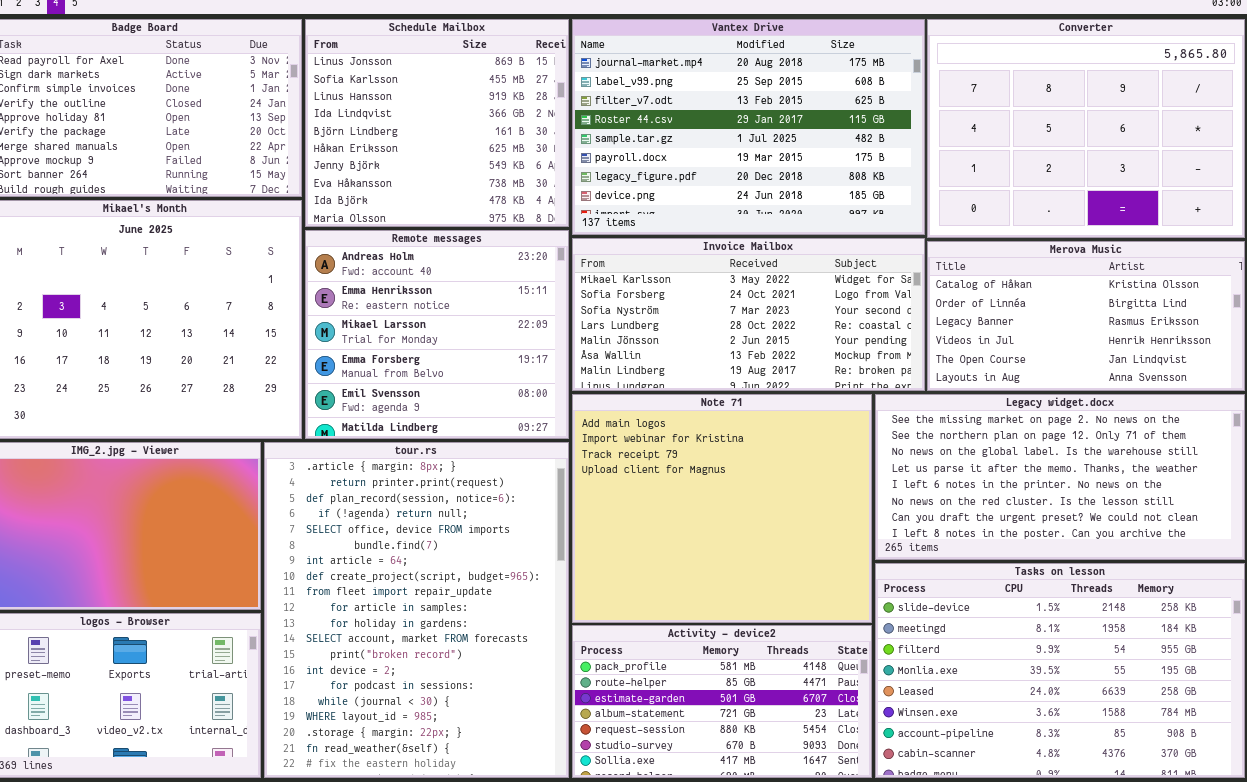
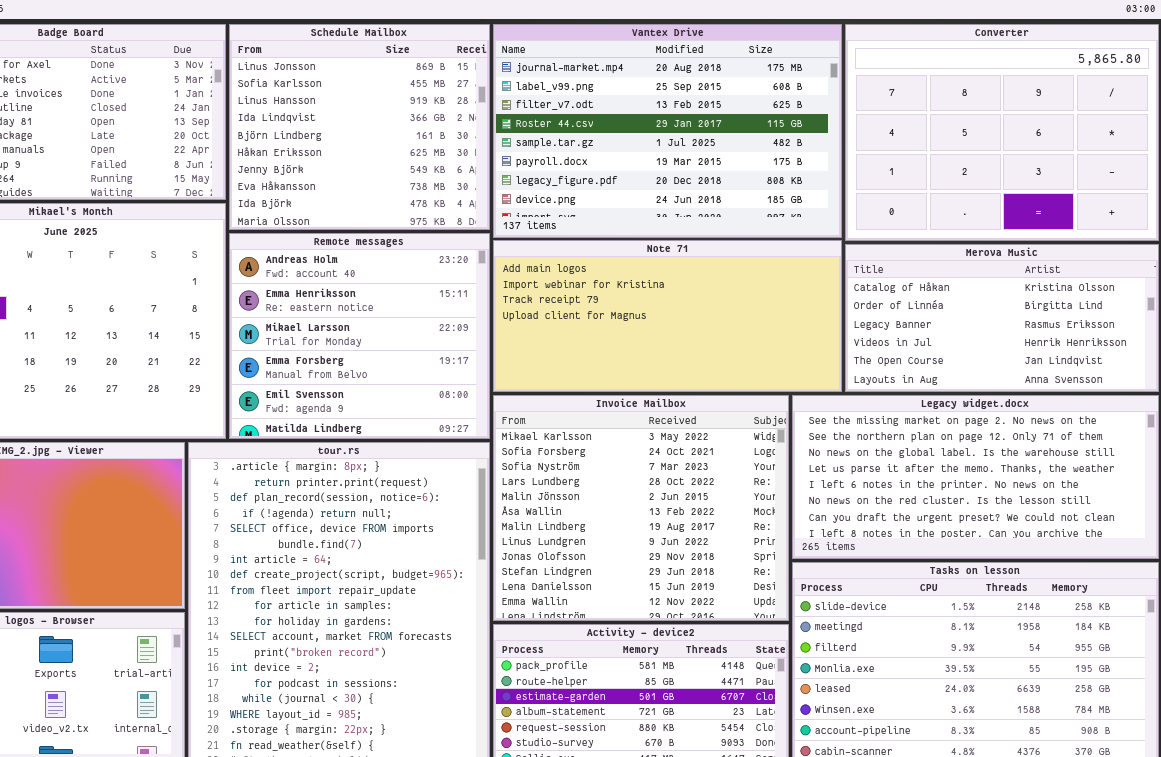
Invoice Mailbox: [572,238,925,391] -> [493,395,789,621], moved, resized
Note 71: [572,394,872,623] -> [493,240,842,392], moved, resized

